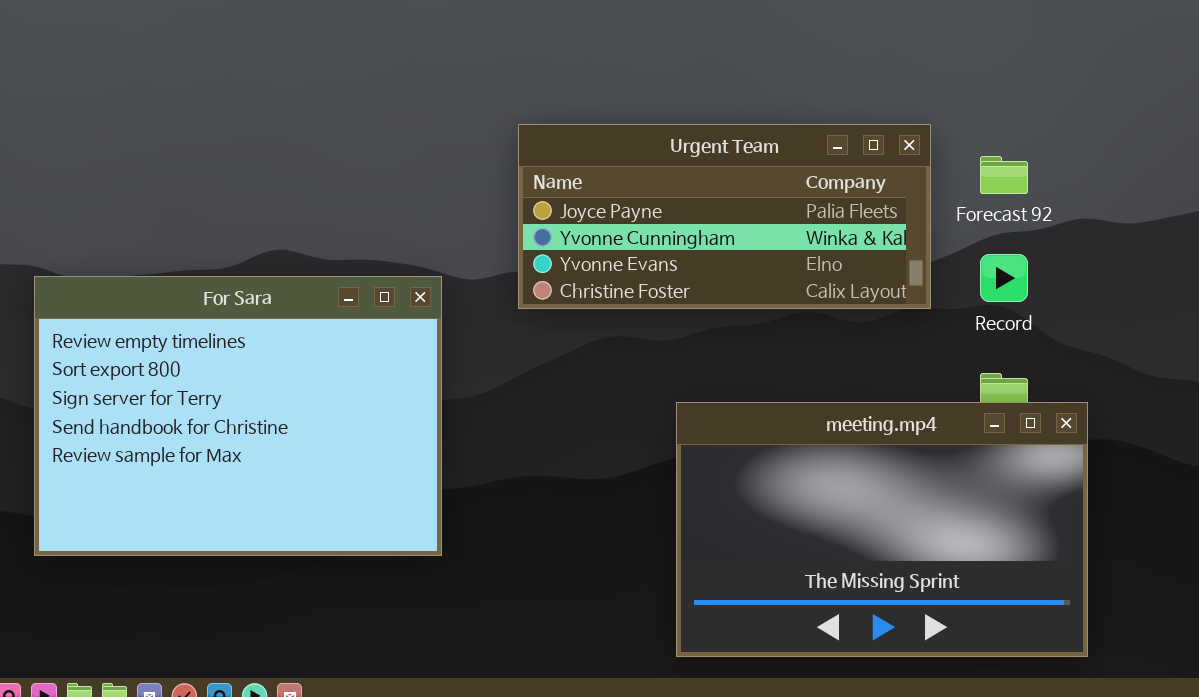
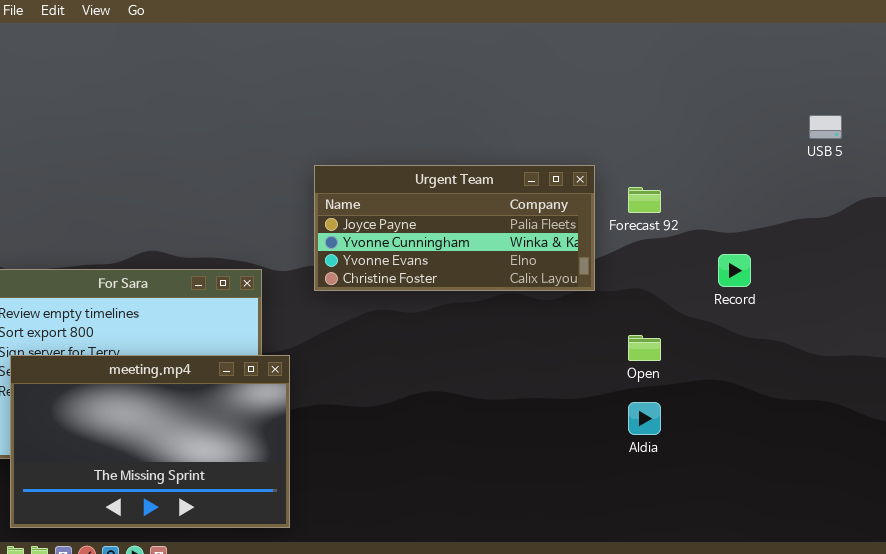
Record: [980,254,1028,302] -> [718,254,751,287], moved
meeting.mp4: [676,402,1088,657] -> [10,355,290,528], moved

